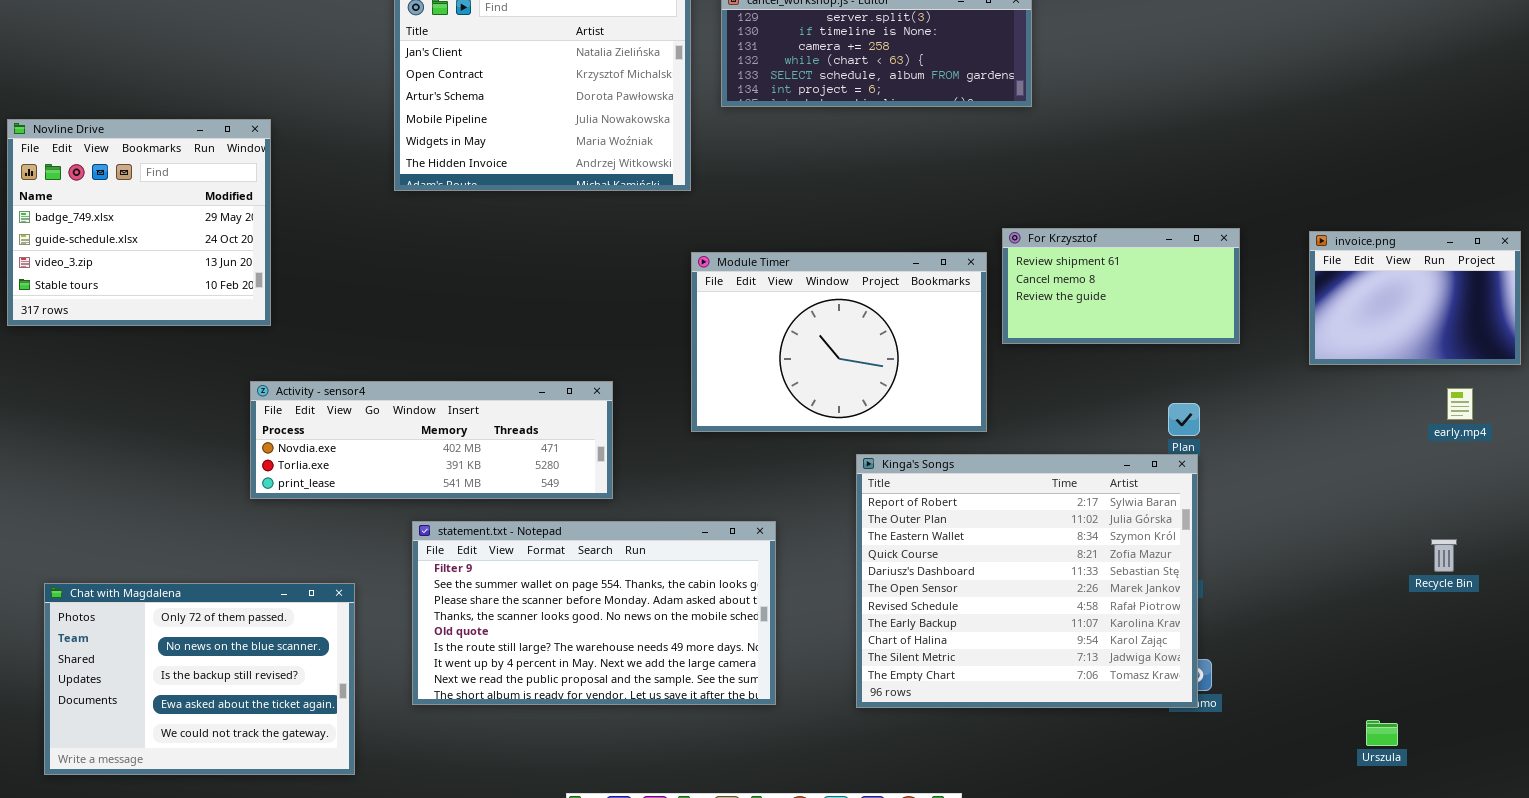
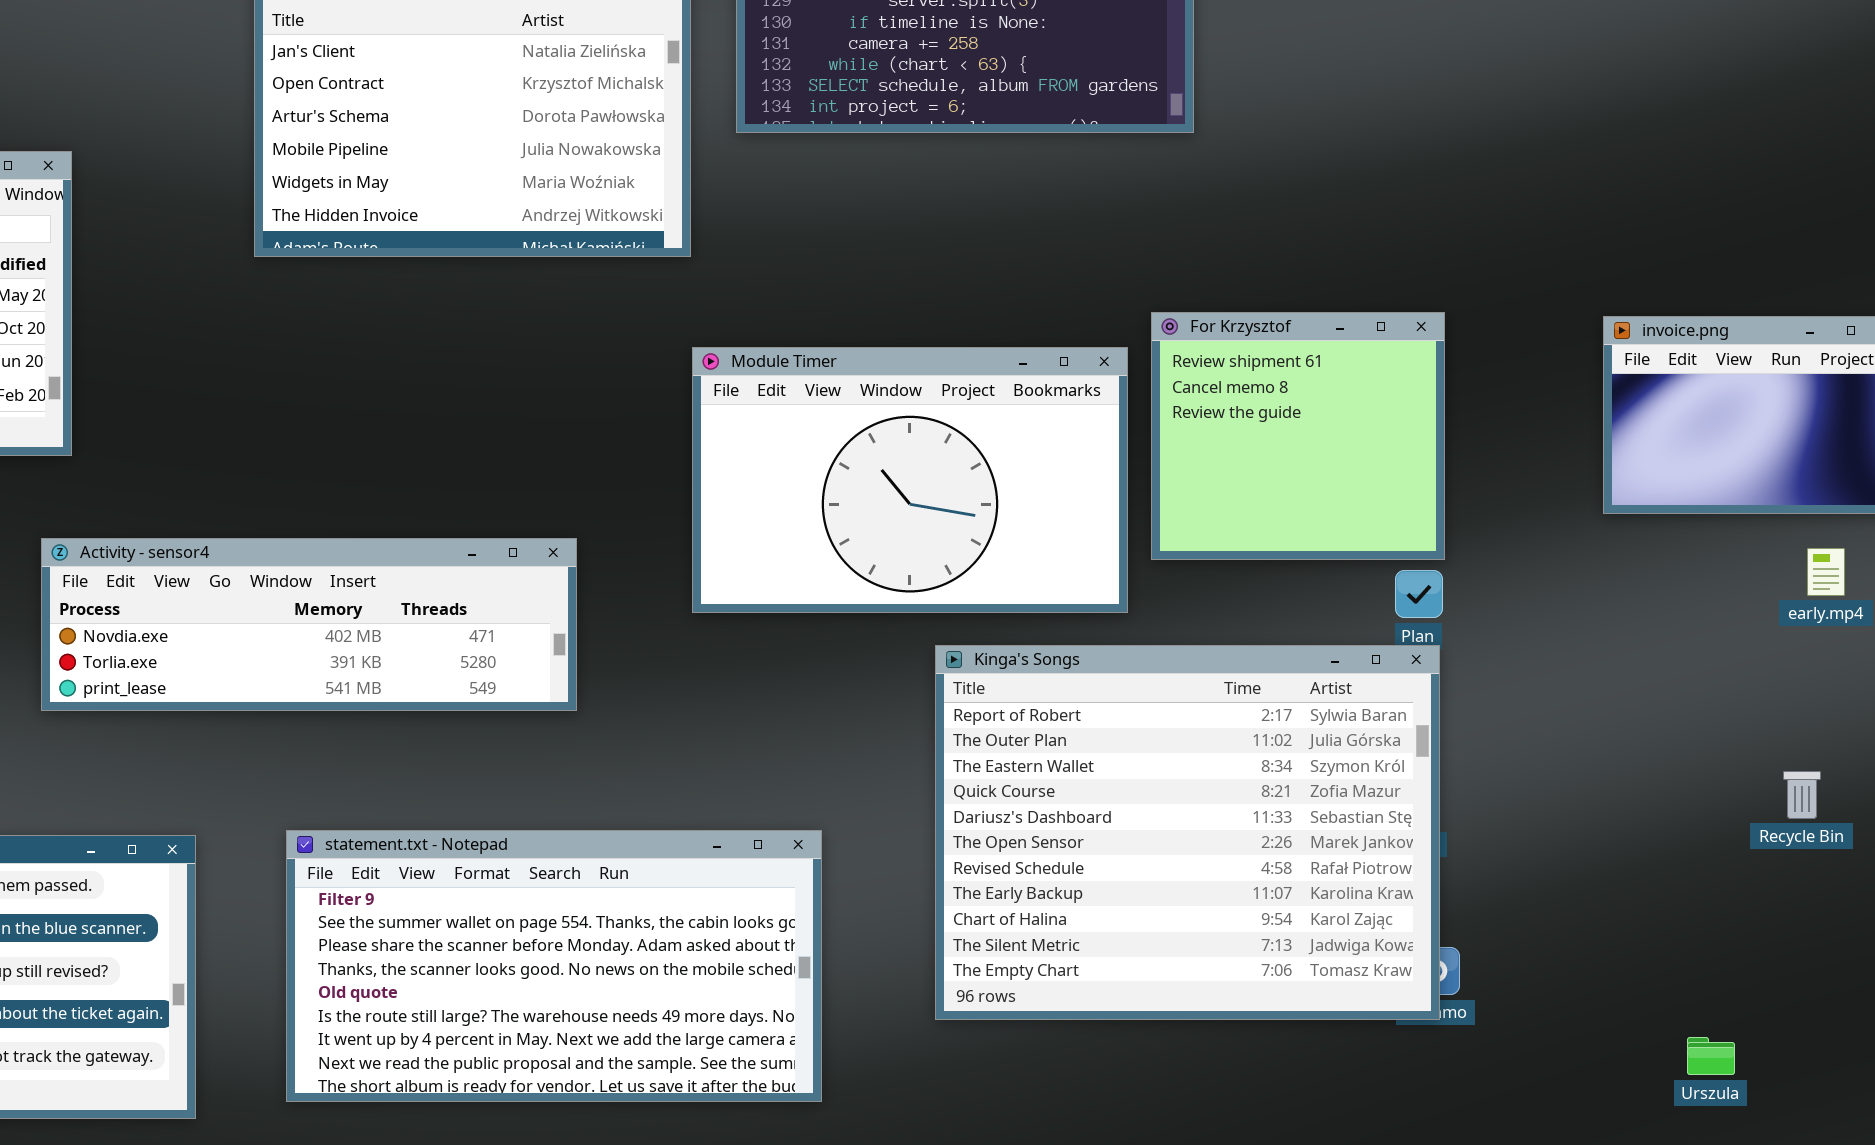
For Krzysztof: [1002,228,1240,344] -> [1151,312,1445,560], resized
statement.txt - Notepad: [412,521,776,705] -> [286,830,822,1102], moved

